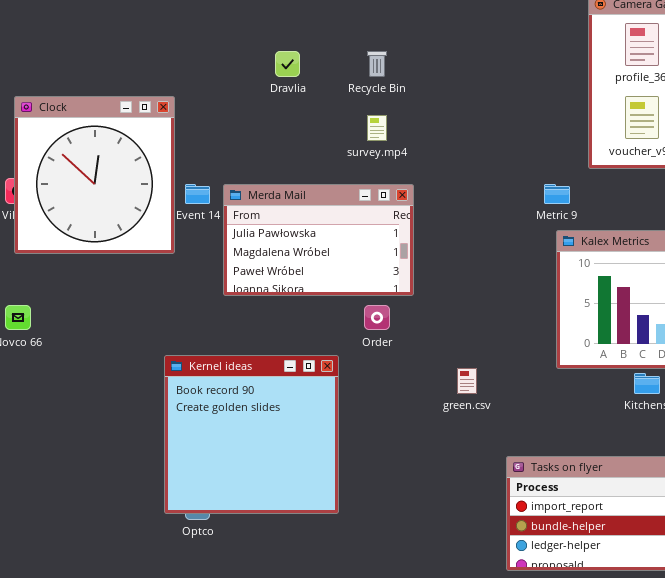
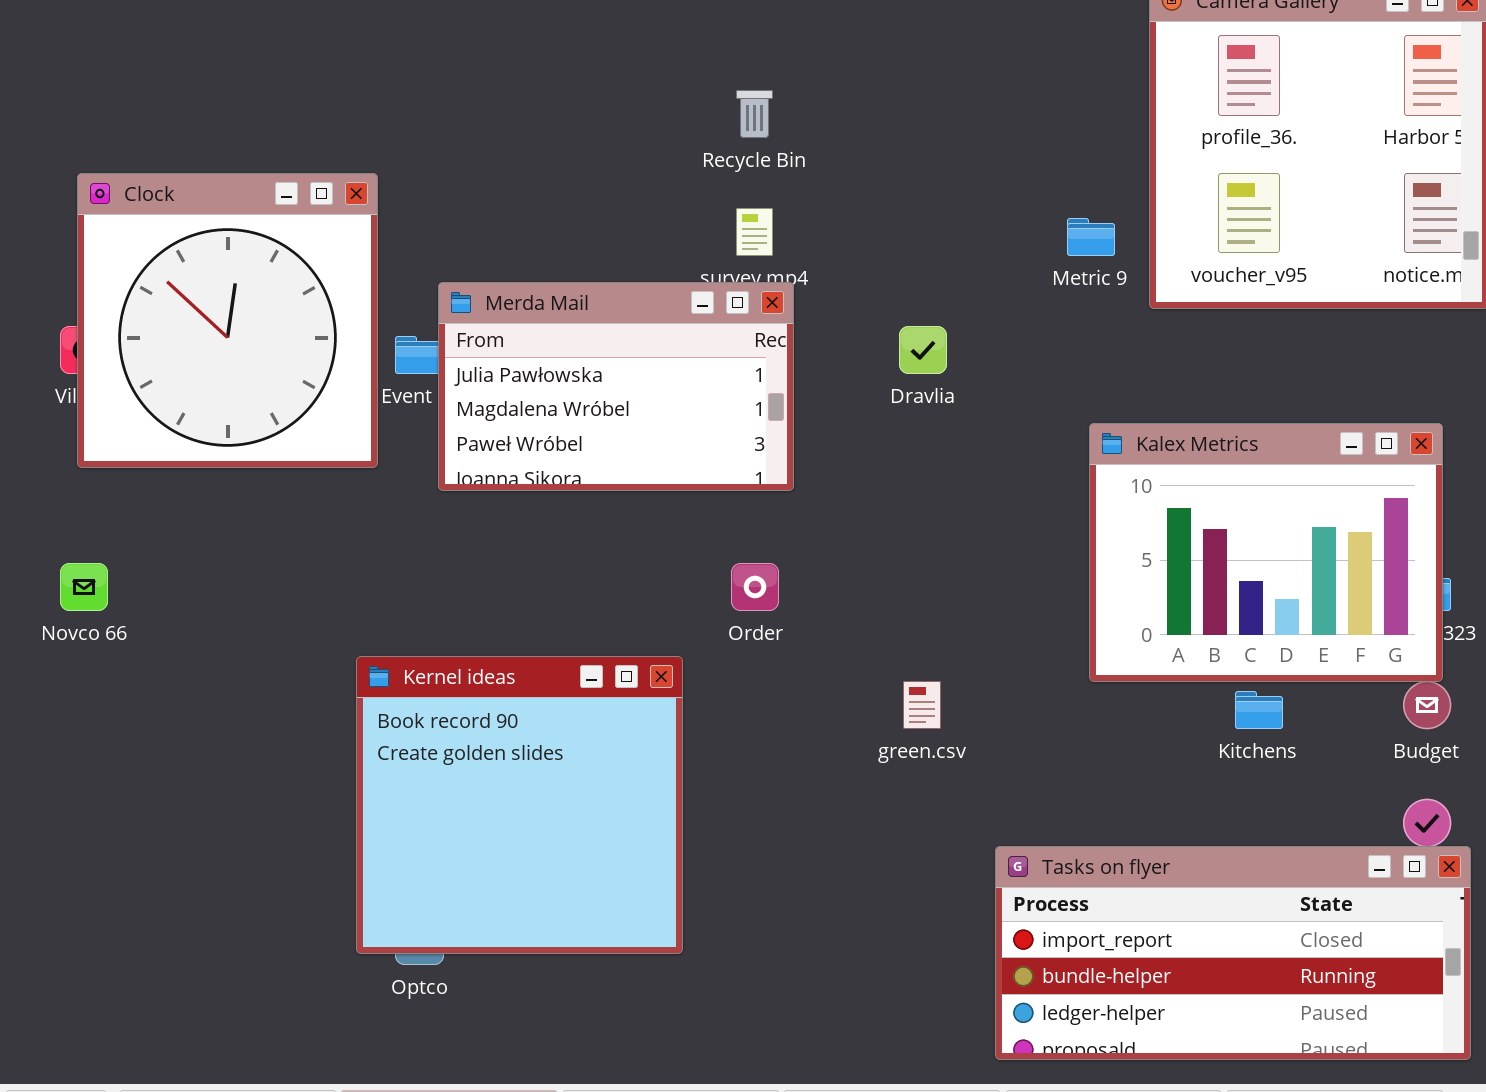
Dravlia: [275,51,300,77] -> [899,326,947,374], moved
Metric 9: [544,184,570,204] -> [1067,218,1115,256], moved
Merda Mail: [223,184,414,296] -> [438,282,794,491], moved

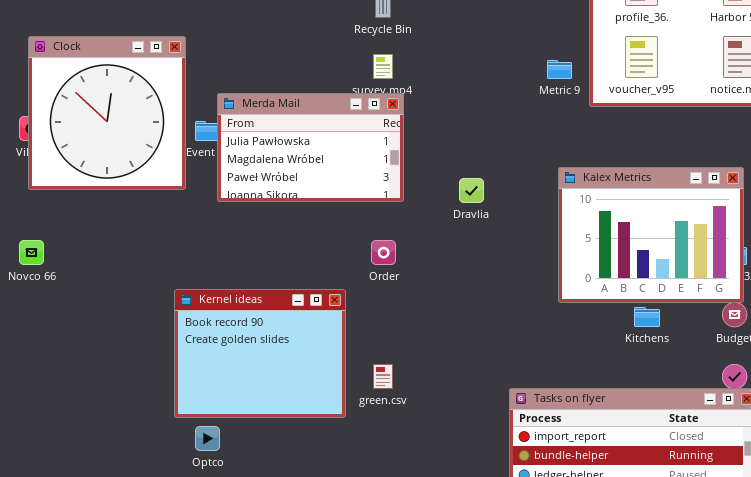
Dravlia: [899,326,947,374] -> [459,178,484,203], moved
Kernel ideas: [356,656,683,954] -> [174,289,346,418], resized
green.csv: [903,681,941,729] -> [373,364,393,389], moved

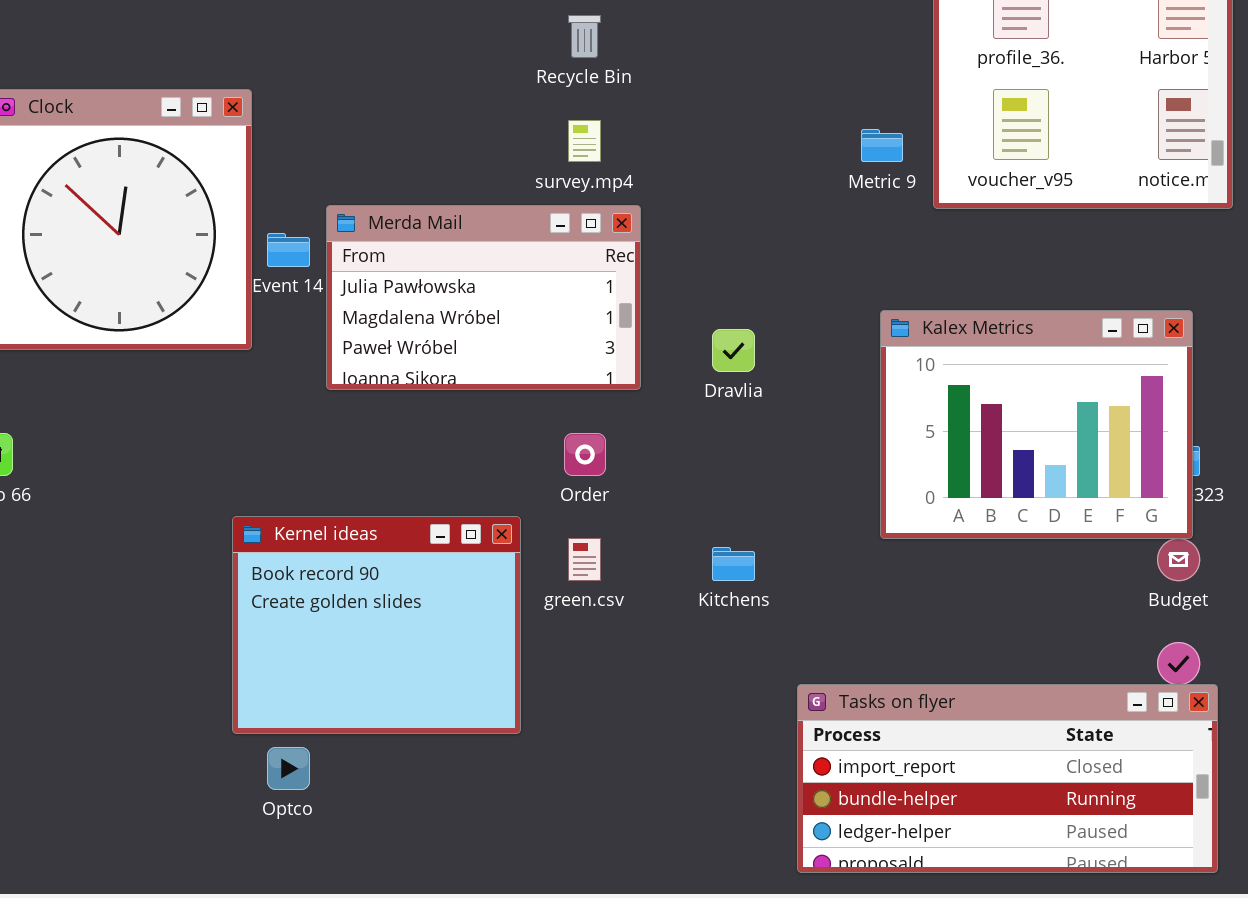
Merda Mail: [217,93,404,202] -> [326,205,641,390], moved
Kitchens: [634,307,660,327] -> [712,547,755,581], moved
green.csv: [373,364,393,389] -> [568,538,601,581], moved

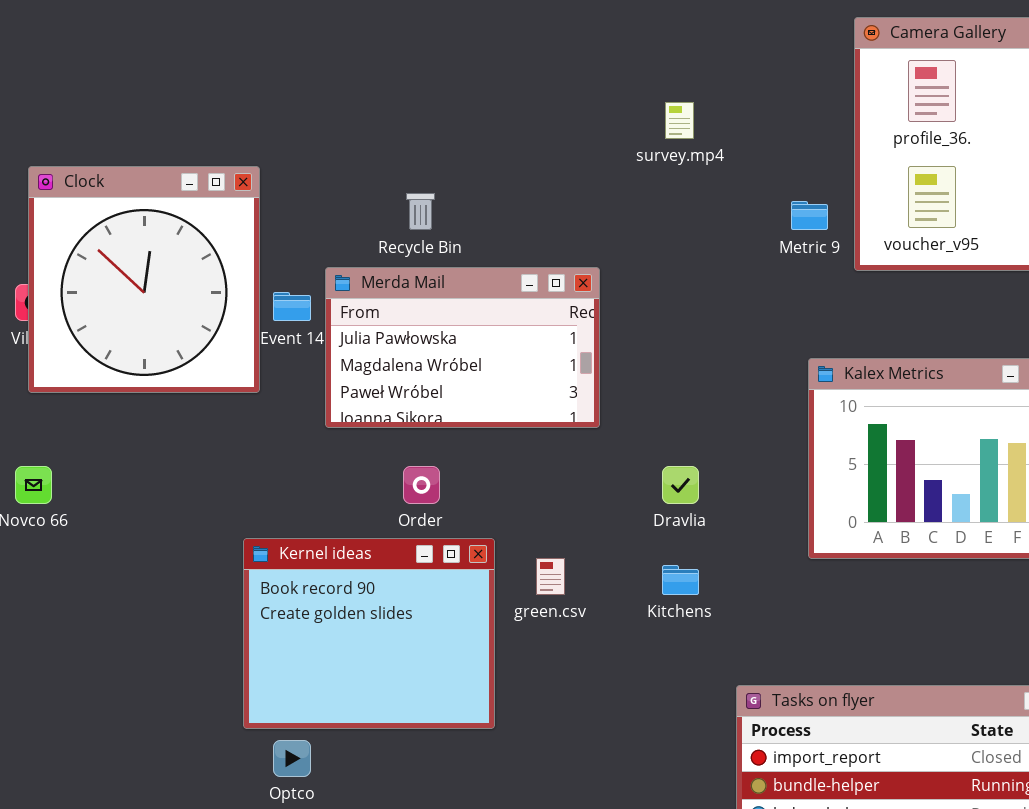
Recycle Bin: [568,15,601,58] -> [406,193,435,230], moved
survey.mp4: [568,120,601,162] -> [665,102,694,139], moved
Dravlia: [712,329,755,372] -> [662,466,699,504], moved
Order: [564,433,606,476] -> [403,466,440,504], moved

